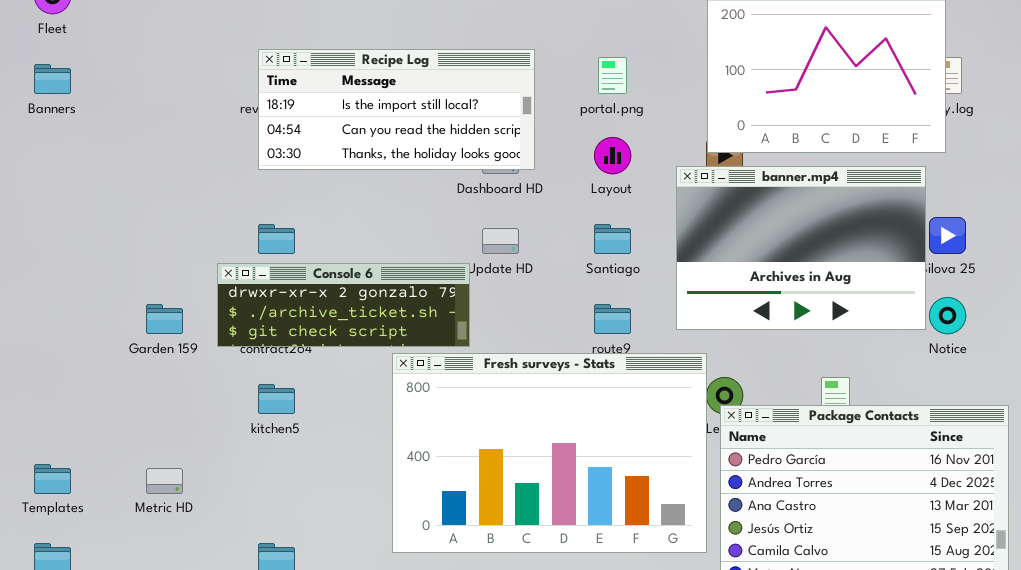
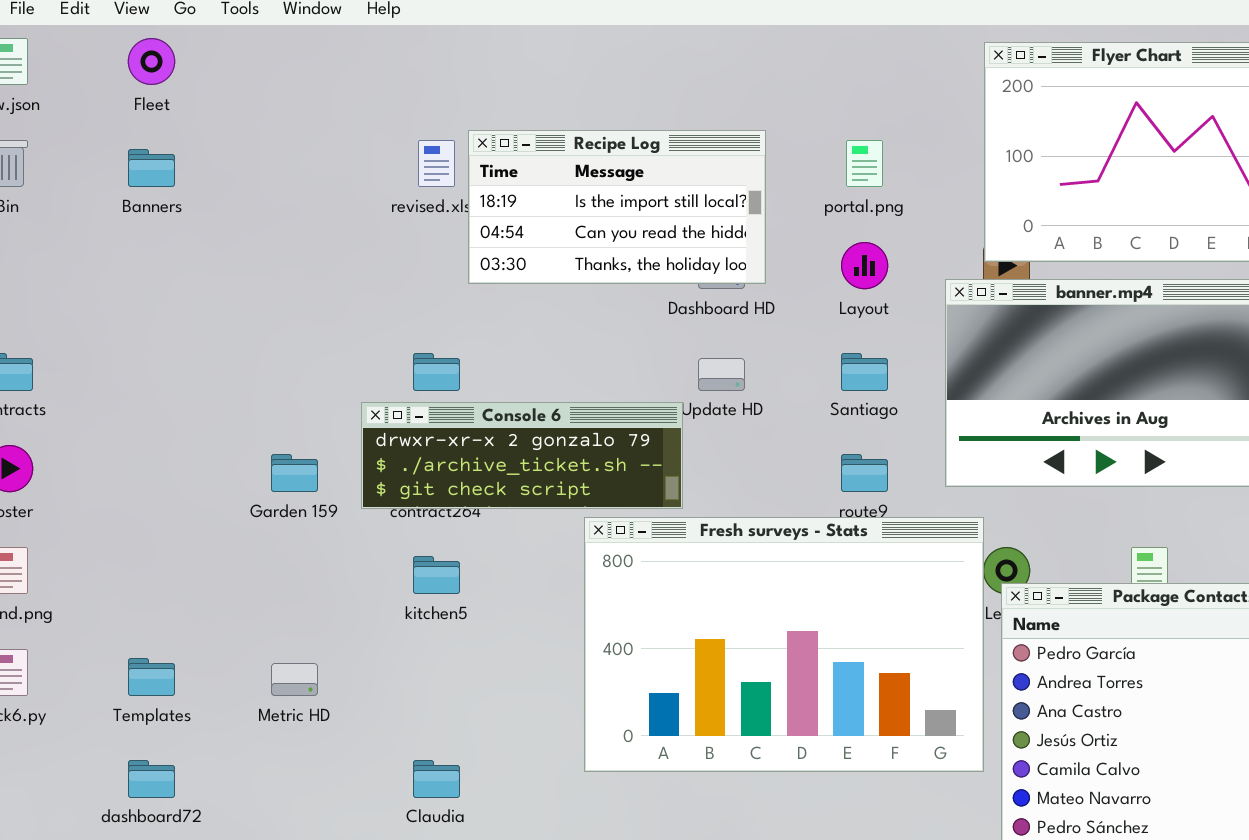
Recipe Log: [258,49,535,170] -> [468,130,766,284], resized

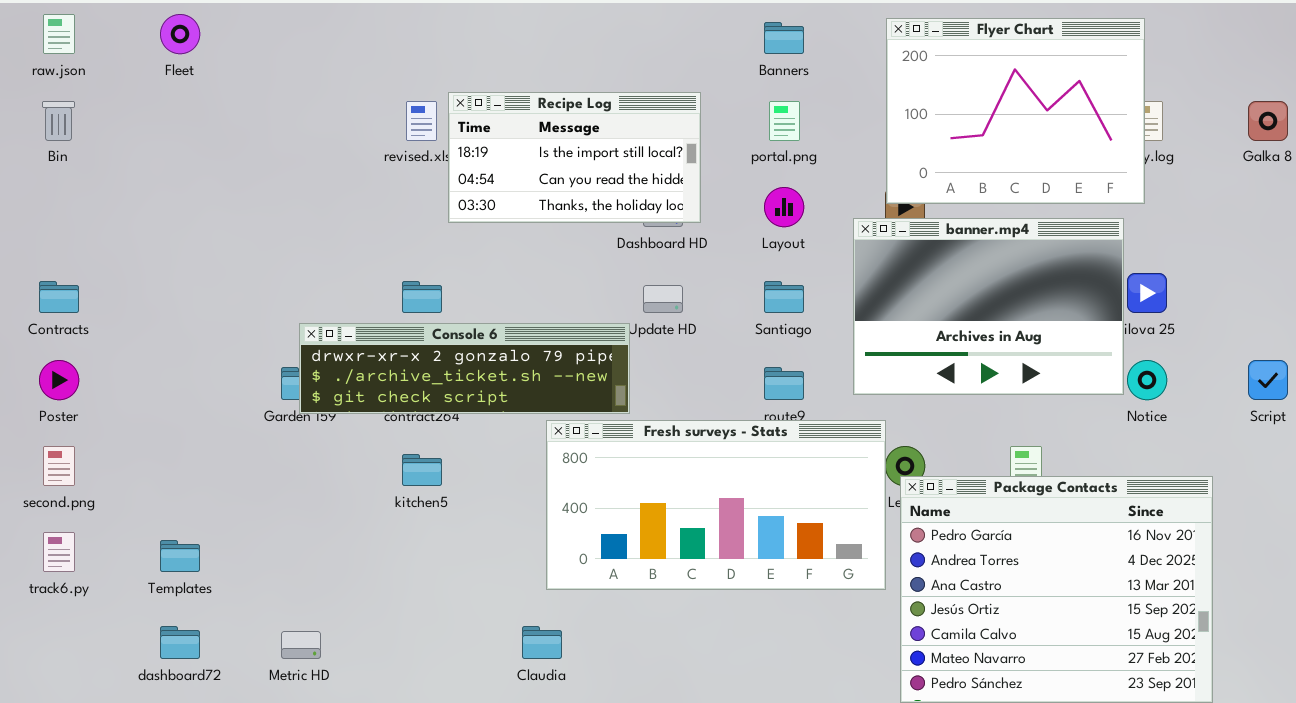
Banners: [128,149,175,187] -> [764,22,804,54], moved
Console 6: [361,402,683,509] -> [299,323,630,414], resized
Fresh surveys - Stats: [584,517,984,772] -> [546,420,886,590], resized
Metric HD: [271,663,318,696] -> [281,631,321,659], moved
Claudia: [413,760,460,798] -> [522,626,562,659], moved

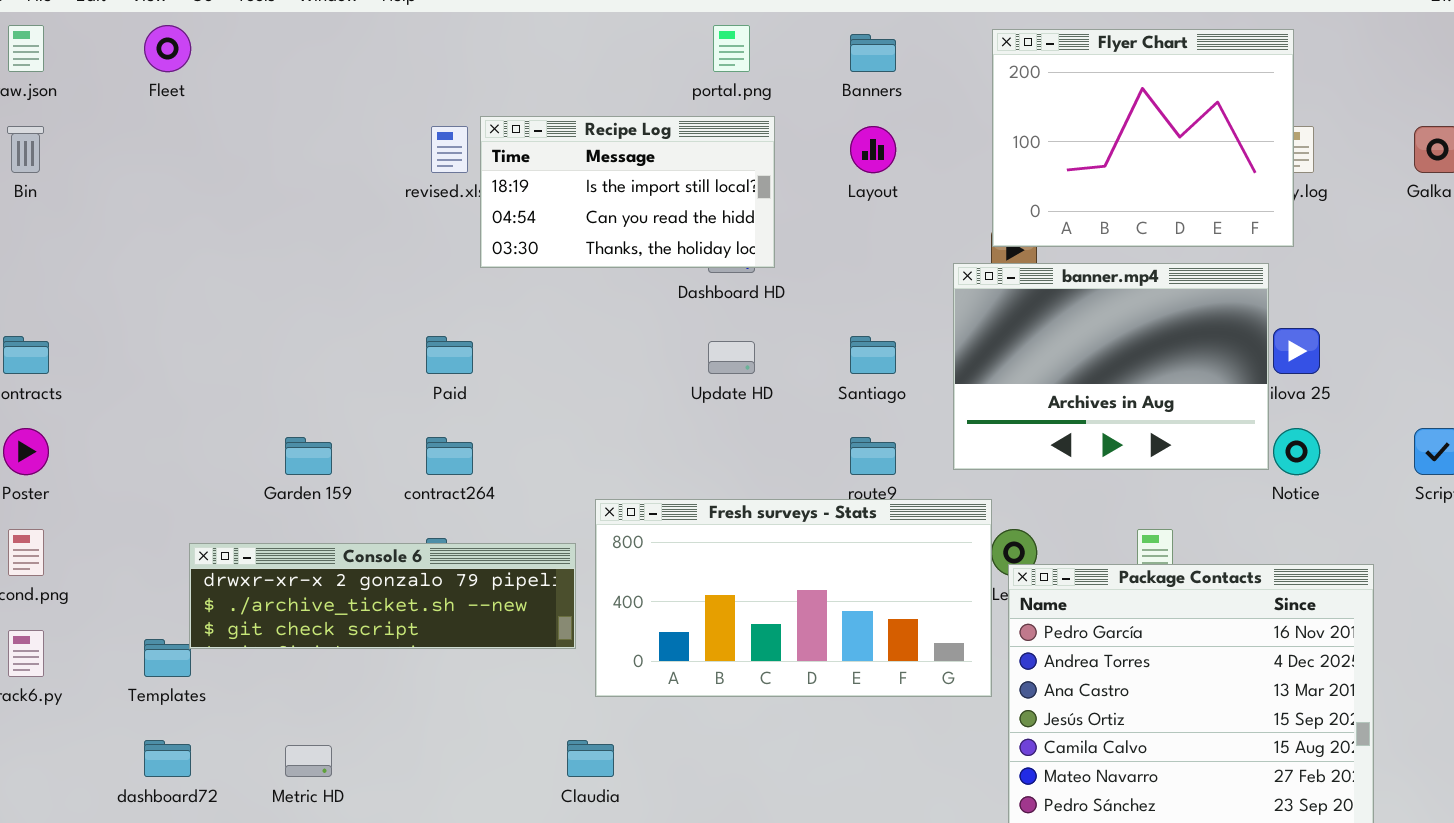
portal.png: [769,101,800,141] -> [713,25,750,72], moved
Layout: [764,187,804,227] -> [850,126,896,173], moved
Console 6: [299,323,630,414] -> [189,543,576,649], moved

